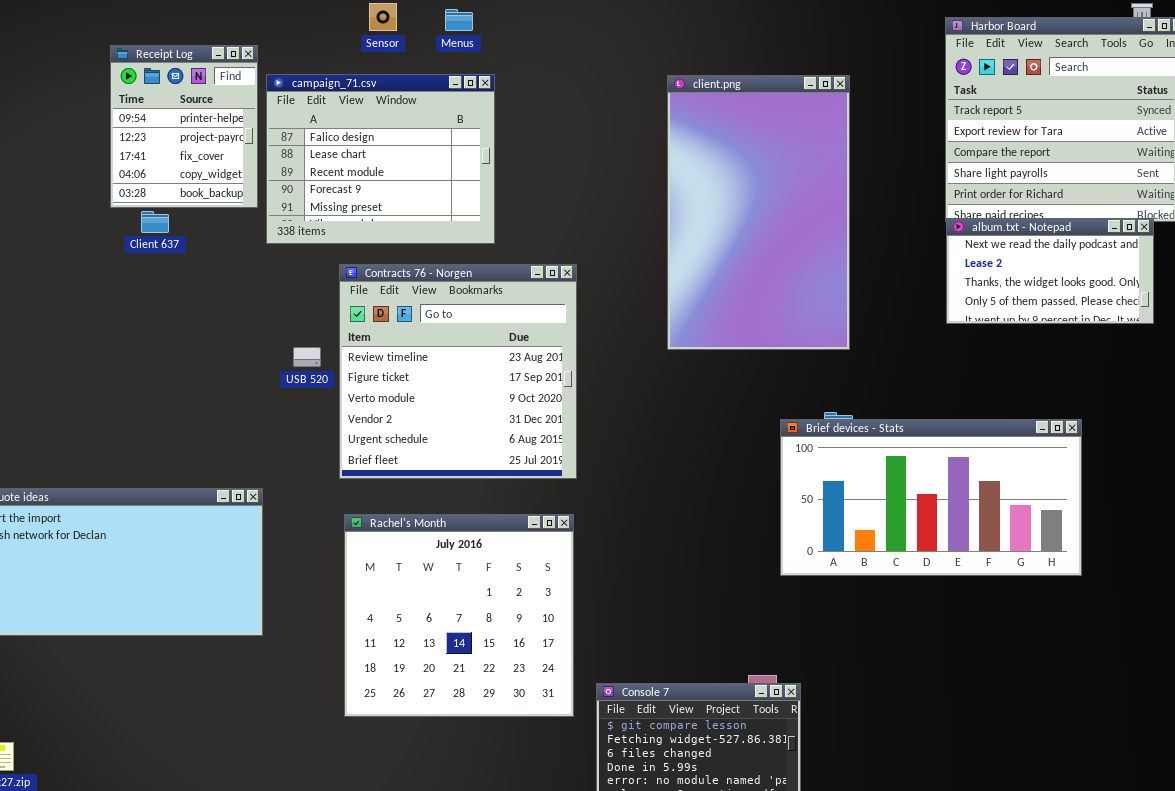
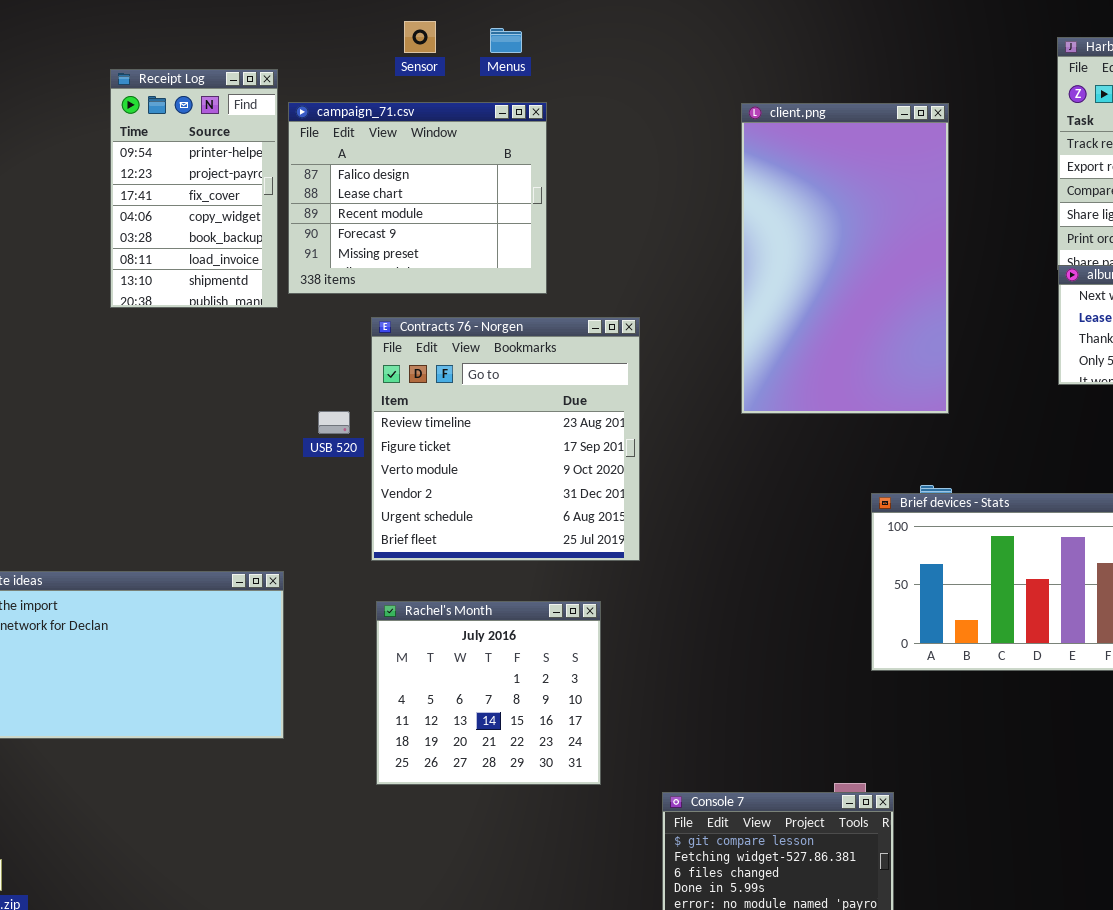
Receipt Log: [110,45,258,208] -> [110,69,278,308], resized
Rachel's Month: [344,514,574,717] -> [376,601,601,785], resized

